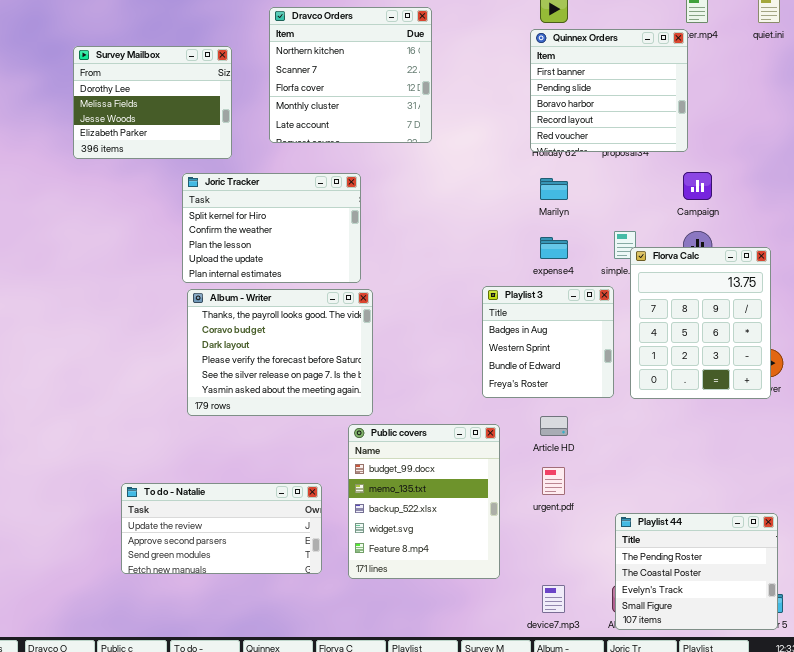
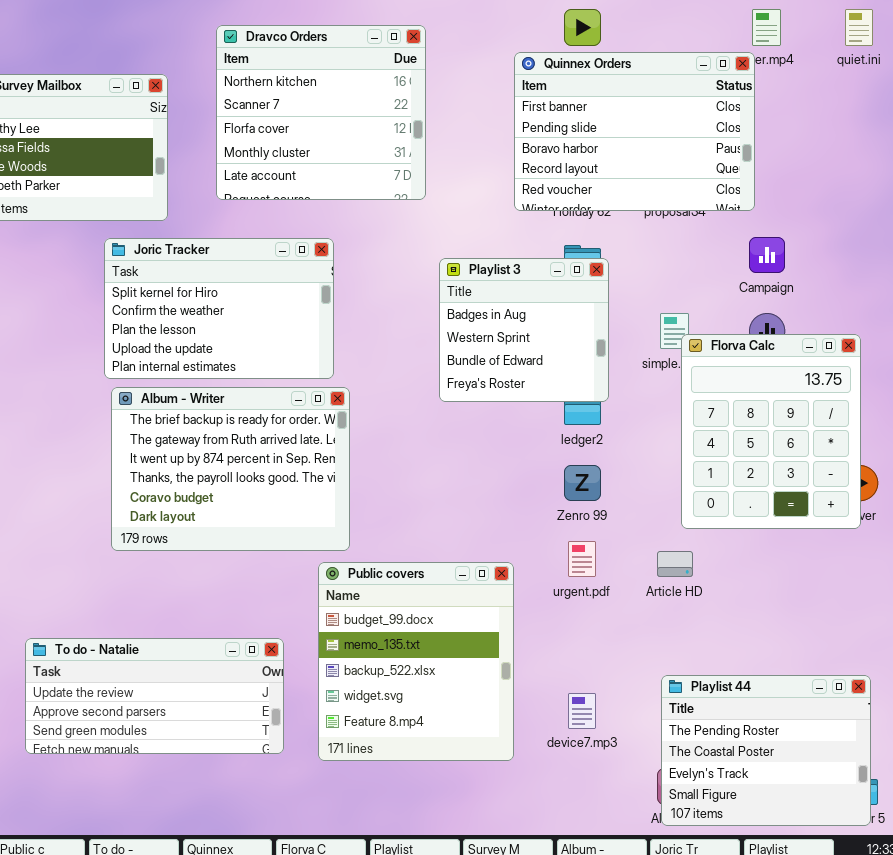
Quinnex Orders: [530,29,688,152] -> [514,52,755,211], resized
Playlist 3: [482,286,614,398] -> [439,258,609,402], moved
Album - Writer: [187,289,373,416] -> [111,387,350,551], scrolled up 3 rows
Article HD: [540,416,568,436] -> [657,551,693,577], moved
urgent.pdf: [542,467,565,495] -> [568,541,596,577], moved
device7.mp3: [542,585,565,613] -> [568,693,596,729], moved

